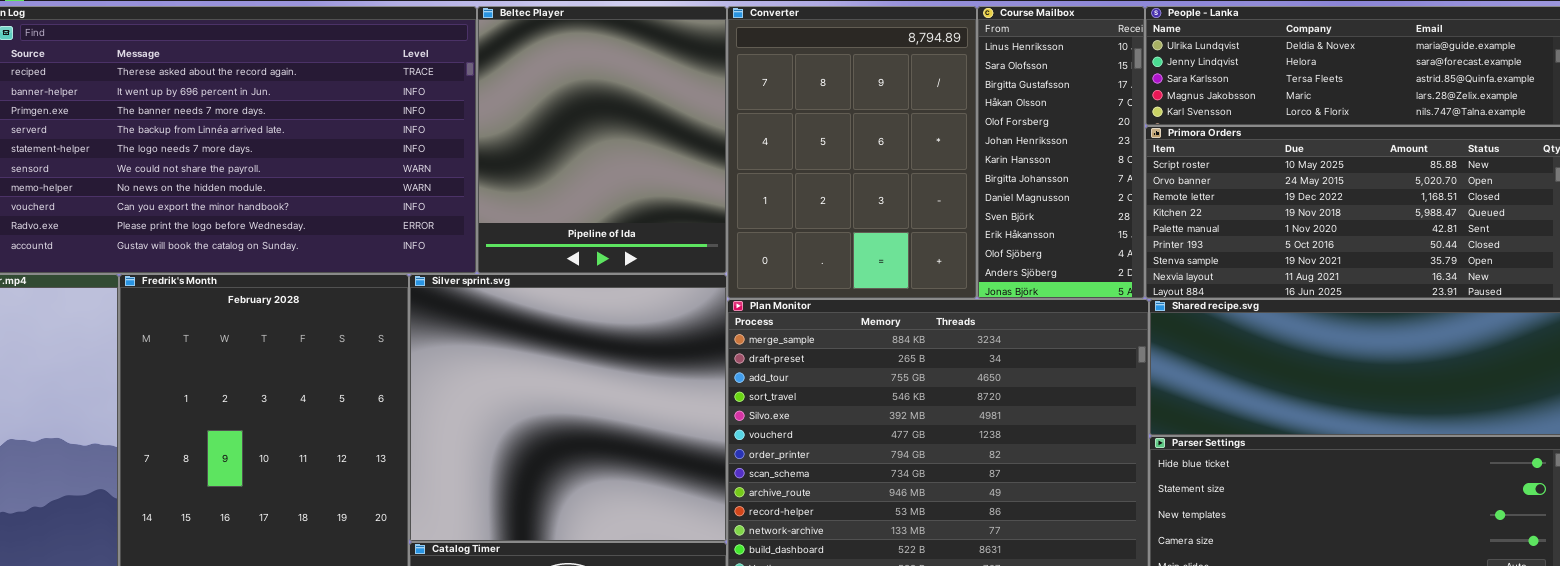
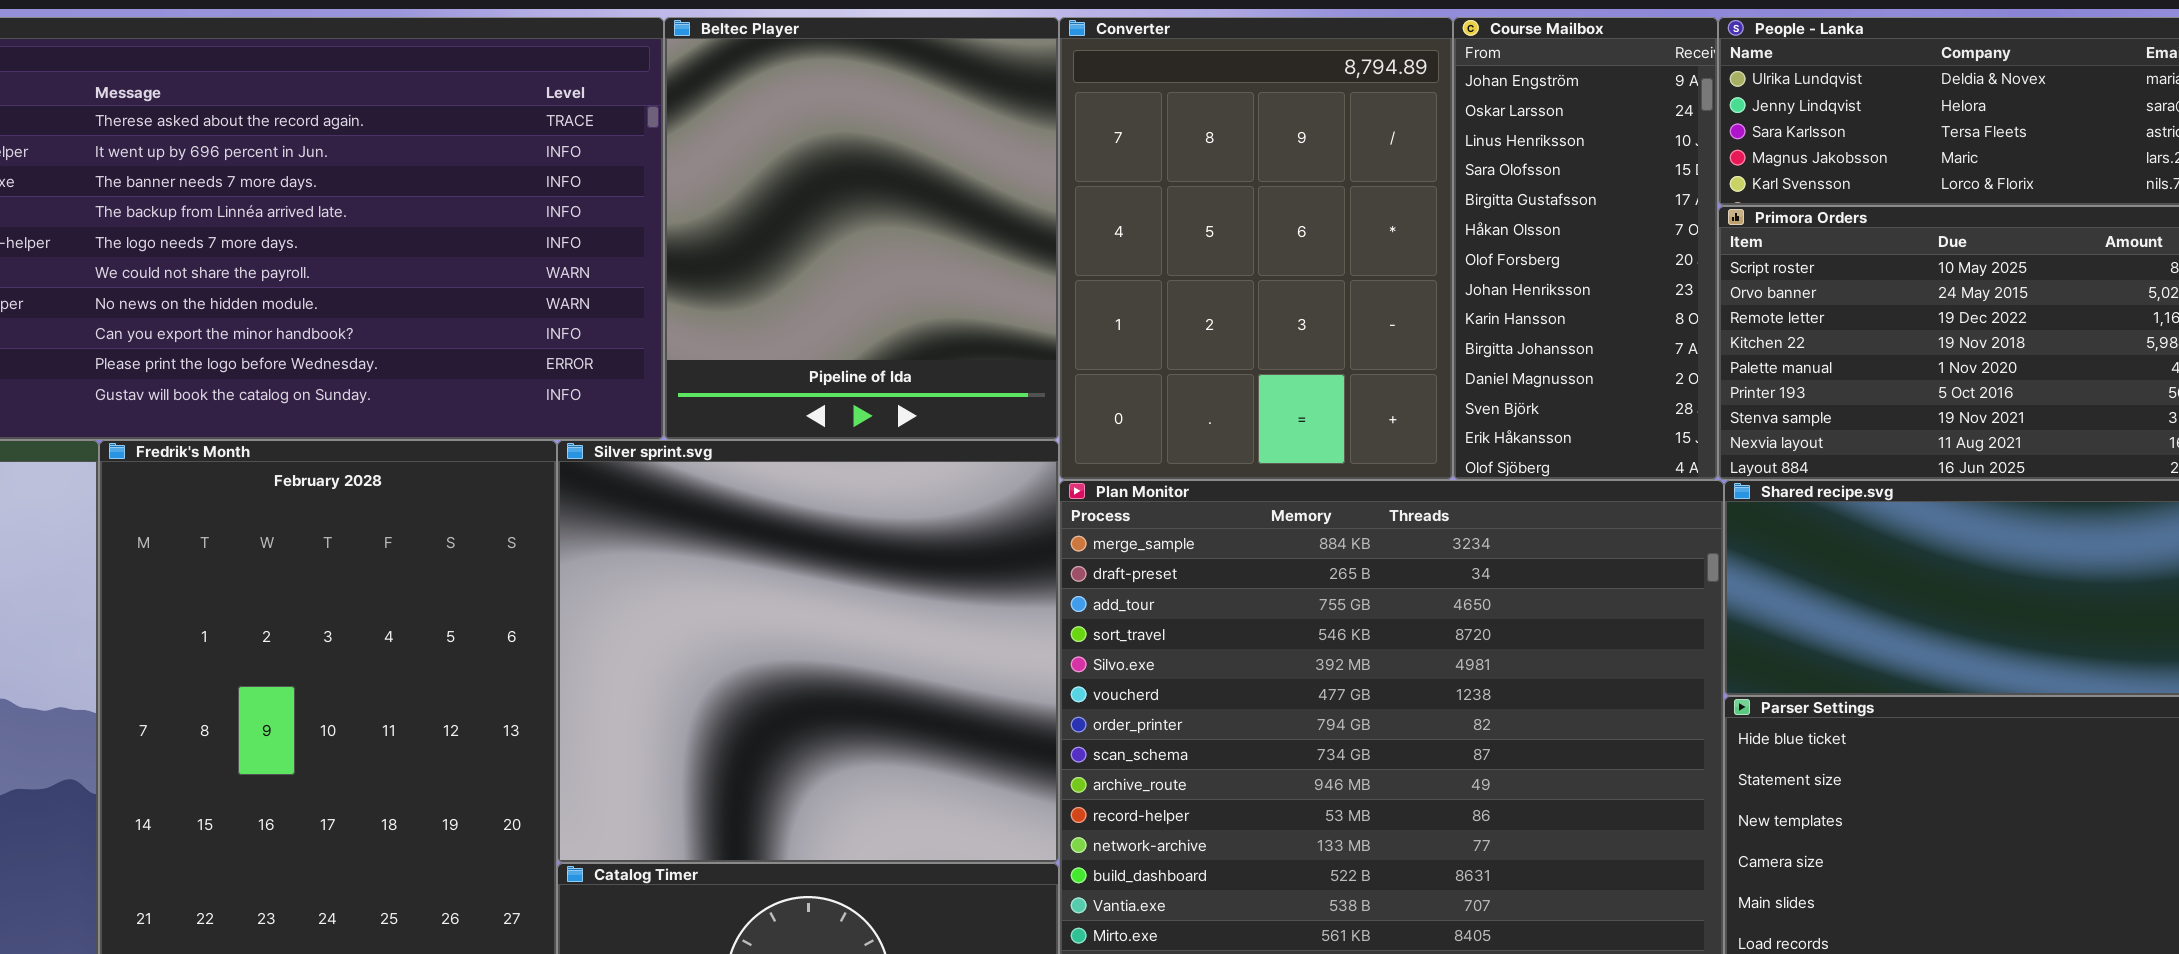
Course Mailbox: [977,6,1145,299] -> [1453,17,1718,480], scrolled up 2 rows

